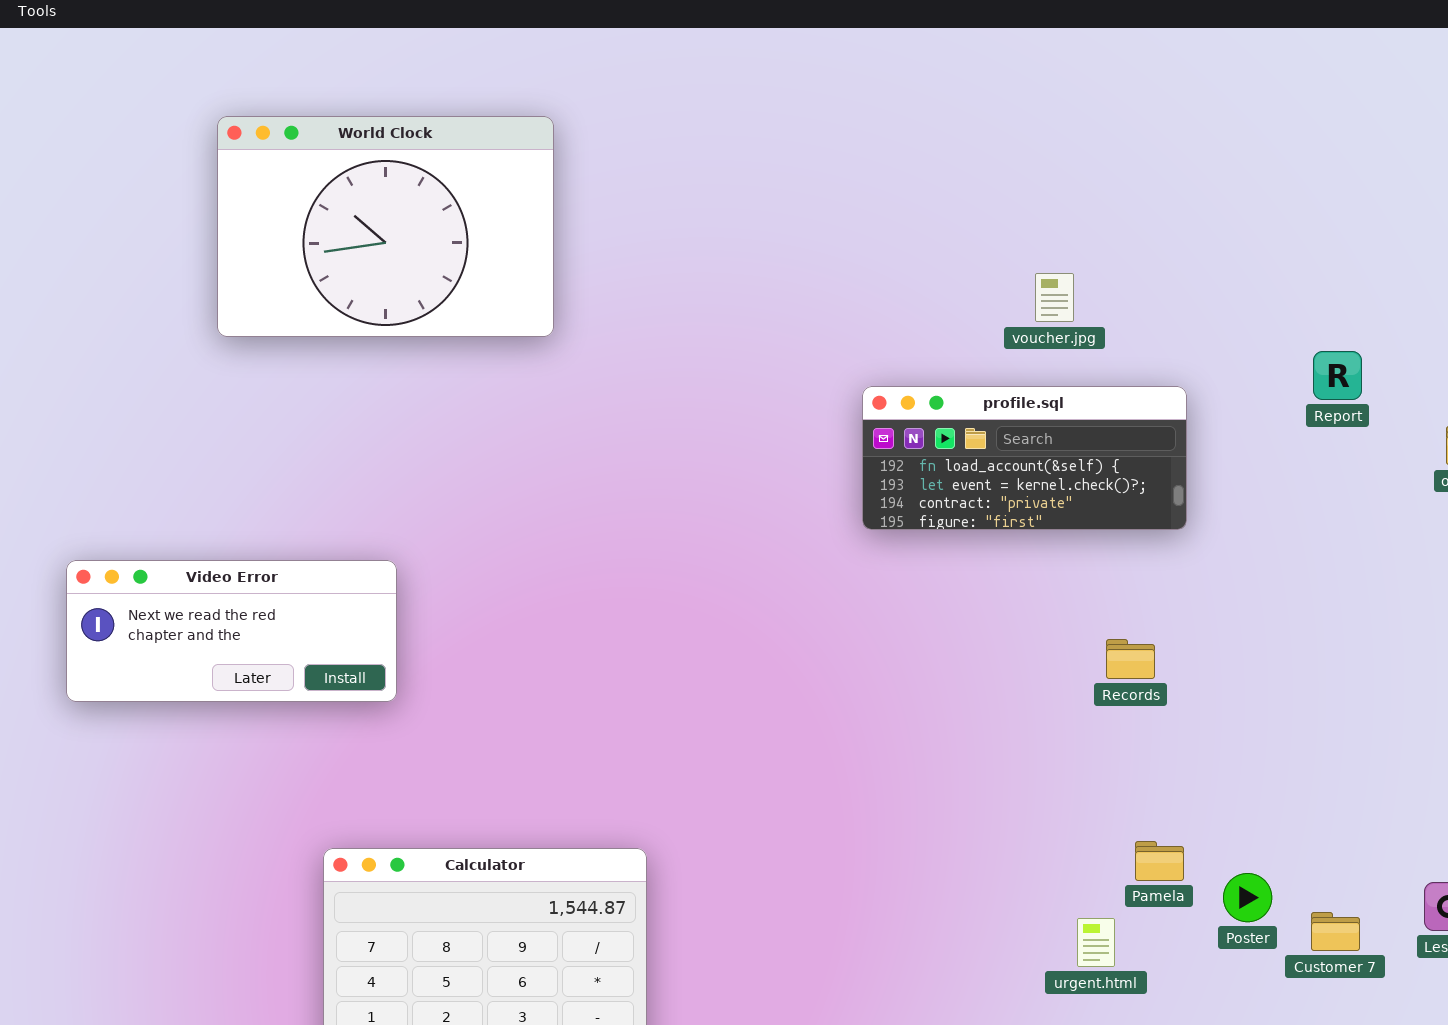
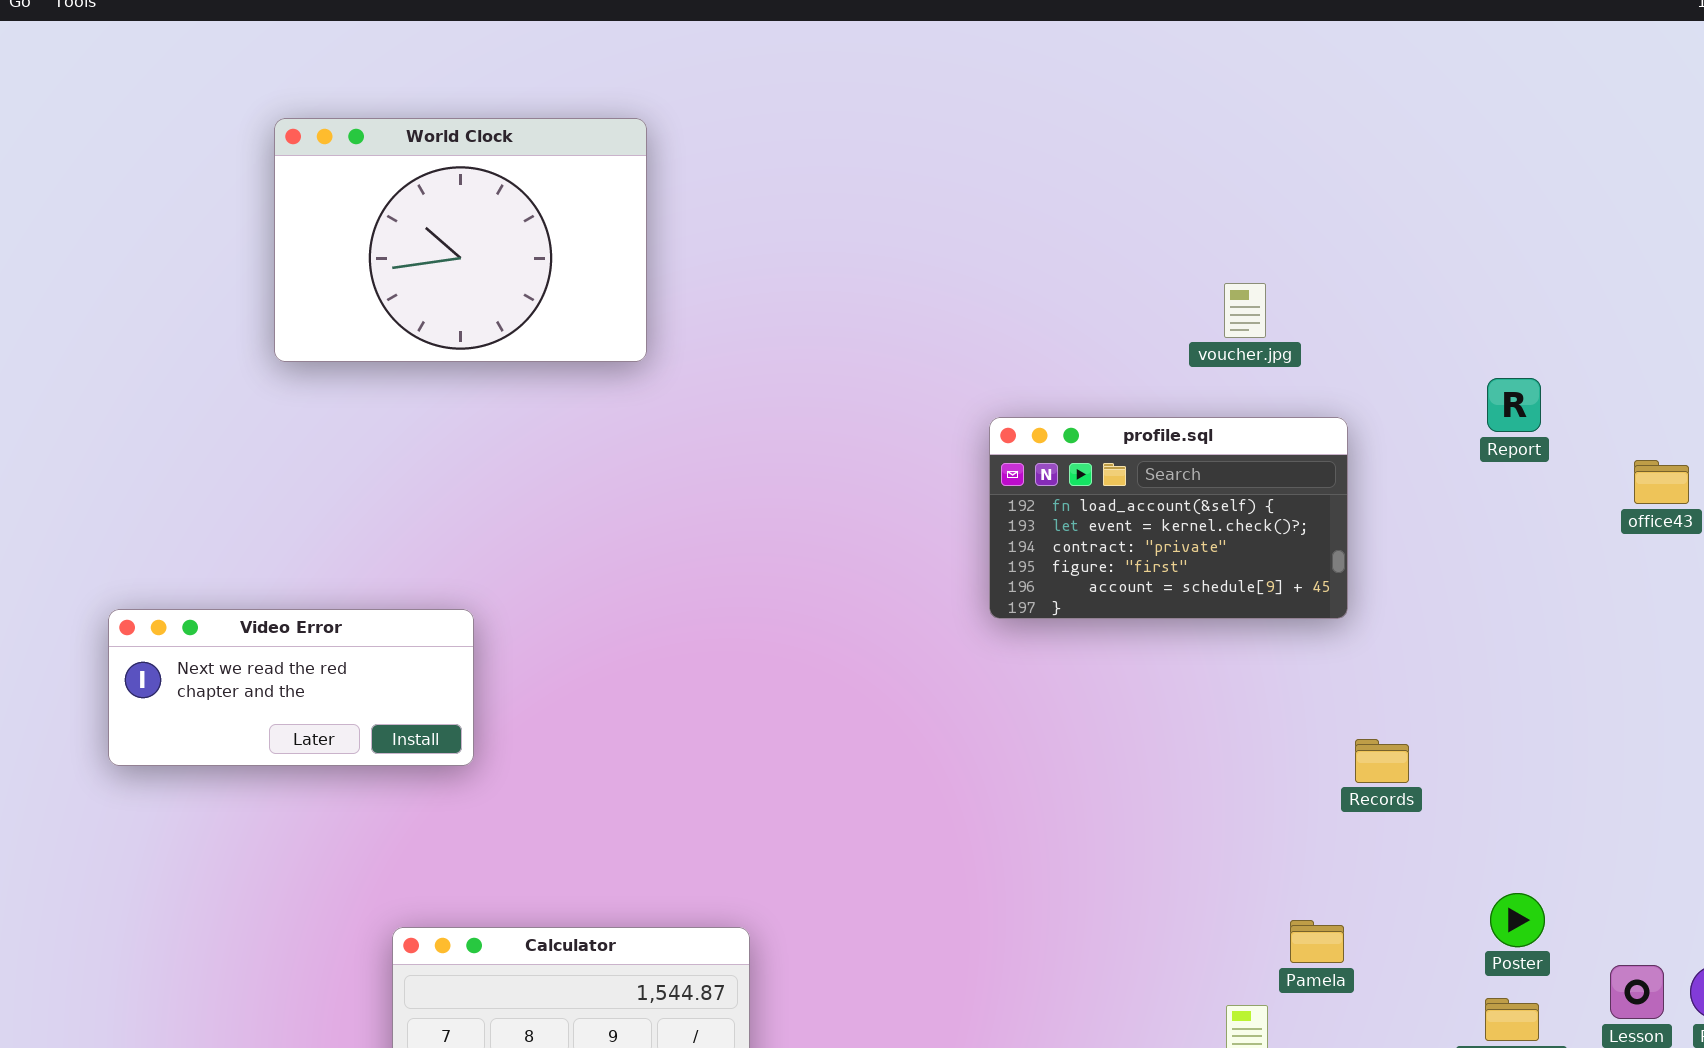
voucher.jpg: [1035,273,1074,322] -> [1224,283,1266,338], moved
profile.sql: [862,386,1187,530] -> [989,417,1348,619], resized
Records: [1106,639,1155,679] -> [1355,739,1409,783], moved
Poster: [1223,873,1272,922] -> [1490,893,1545,947], moved

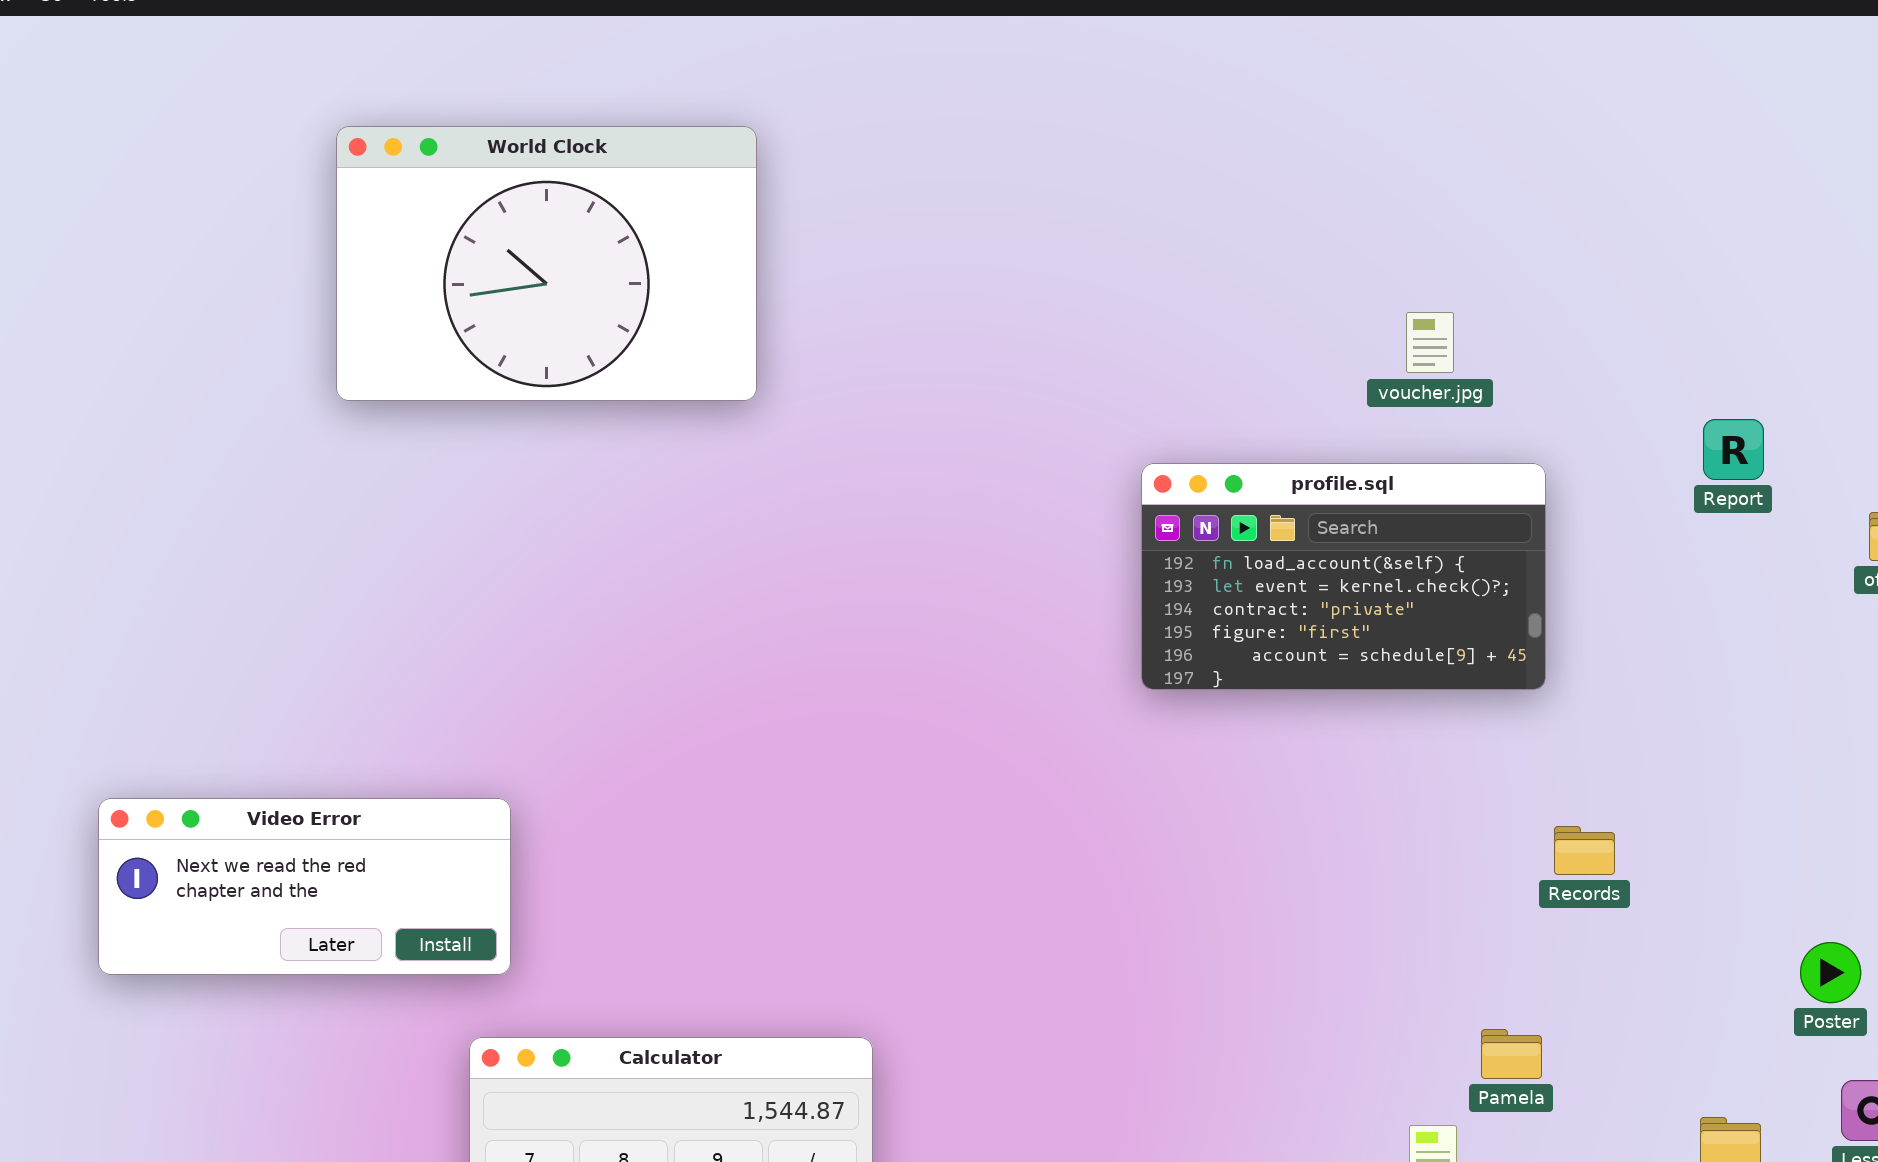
Video Error: [108,609,474,766] -> [98,798,511,975], moved
Poster: [1490,893,1545,947] -> [1800,942,1861,1003], moved

